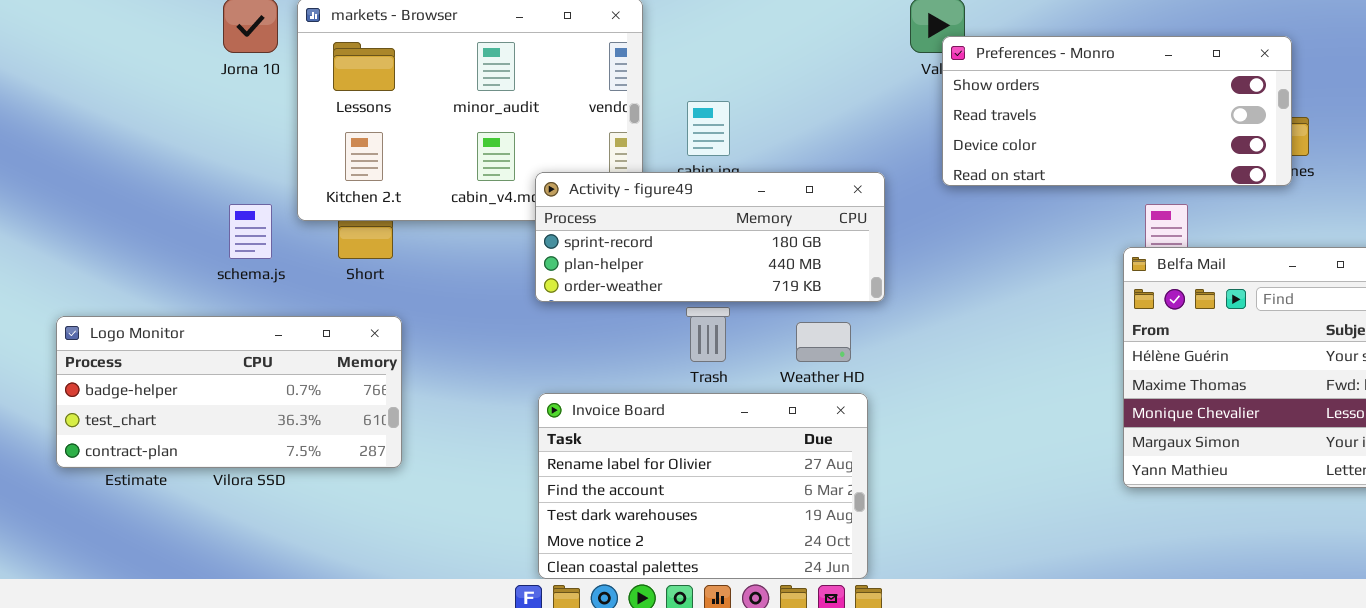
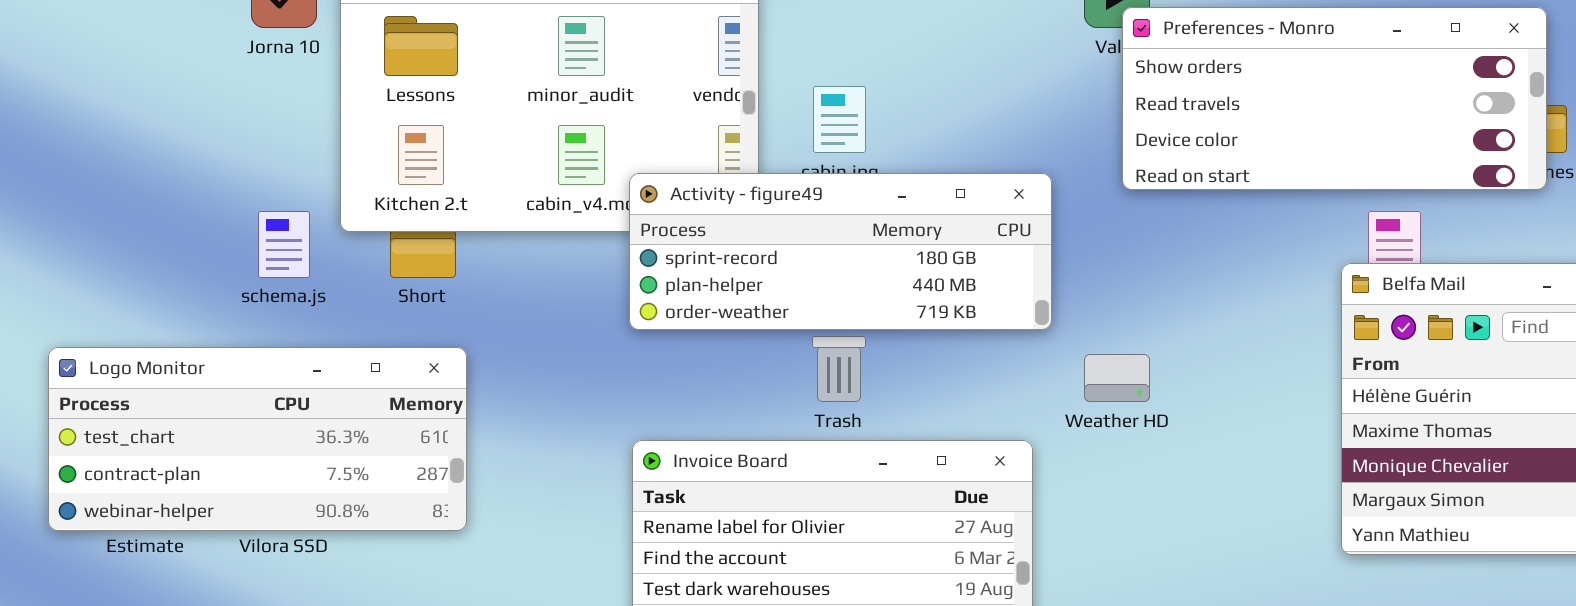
Logo Monitor: [56,316,402,468] -> [48,347,467,531], scrolled down 1 row
Weather HD: [796,322,851,362] -> [1084,354,1150,402], moved

